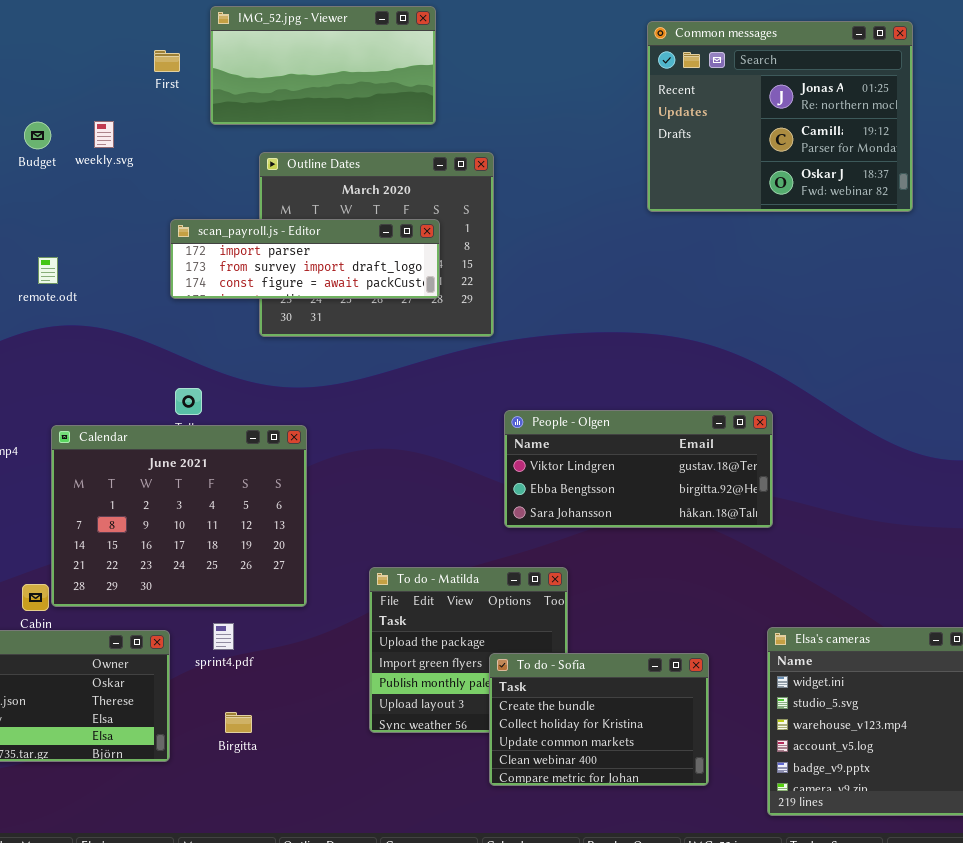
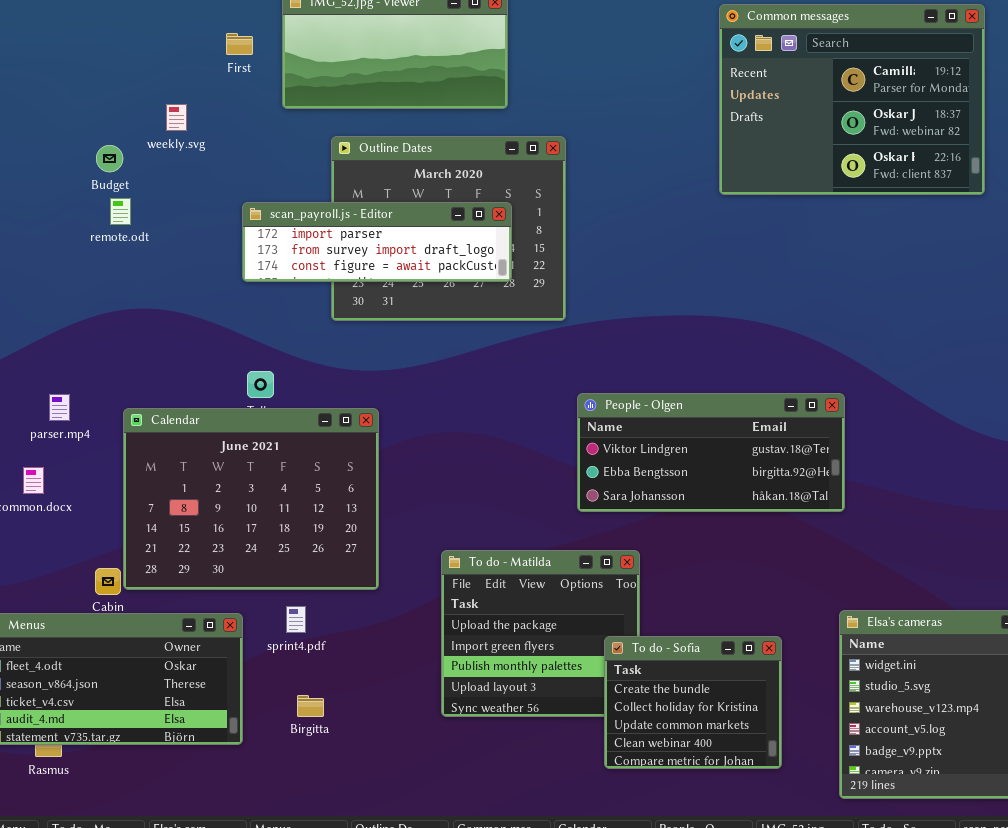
Common messages: [647,21,913,212] -> [719,4,985,195], scrolled down 1 row
Budget: [24,122,51,149] -> [96,145,123,172], moved
remote.odt: [38,257,58,284] -> [110,198,131,225], moved
To do - Sofia: [489,653,709,786] -> [604,636,782,769], resized

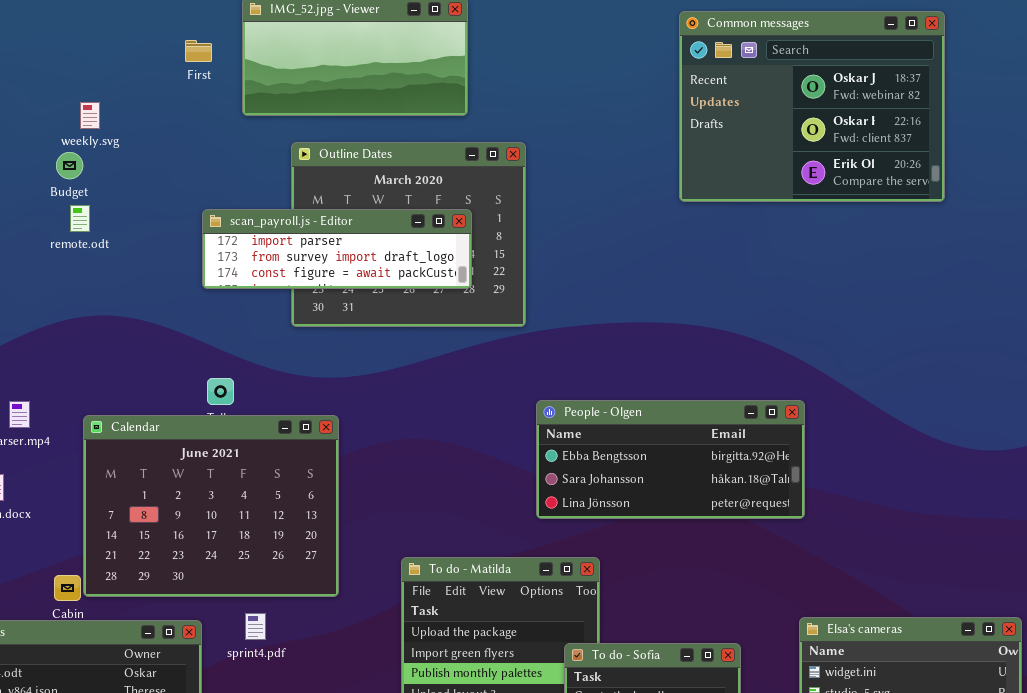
Common messages: [719,4,985,195] -> [679,11,945,202], scrolled down 1 row
weekly.svg: [166,104,187,131] -> [80,102,100,129], moved
People - Olgen: [577,393,845,512] -> [536,400,805,519], scrolled down 1 row

